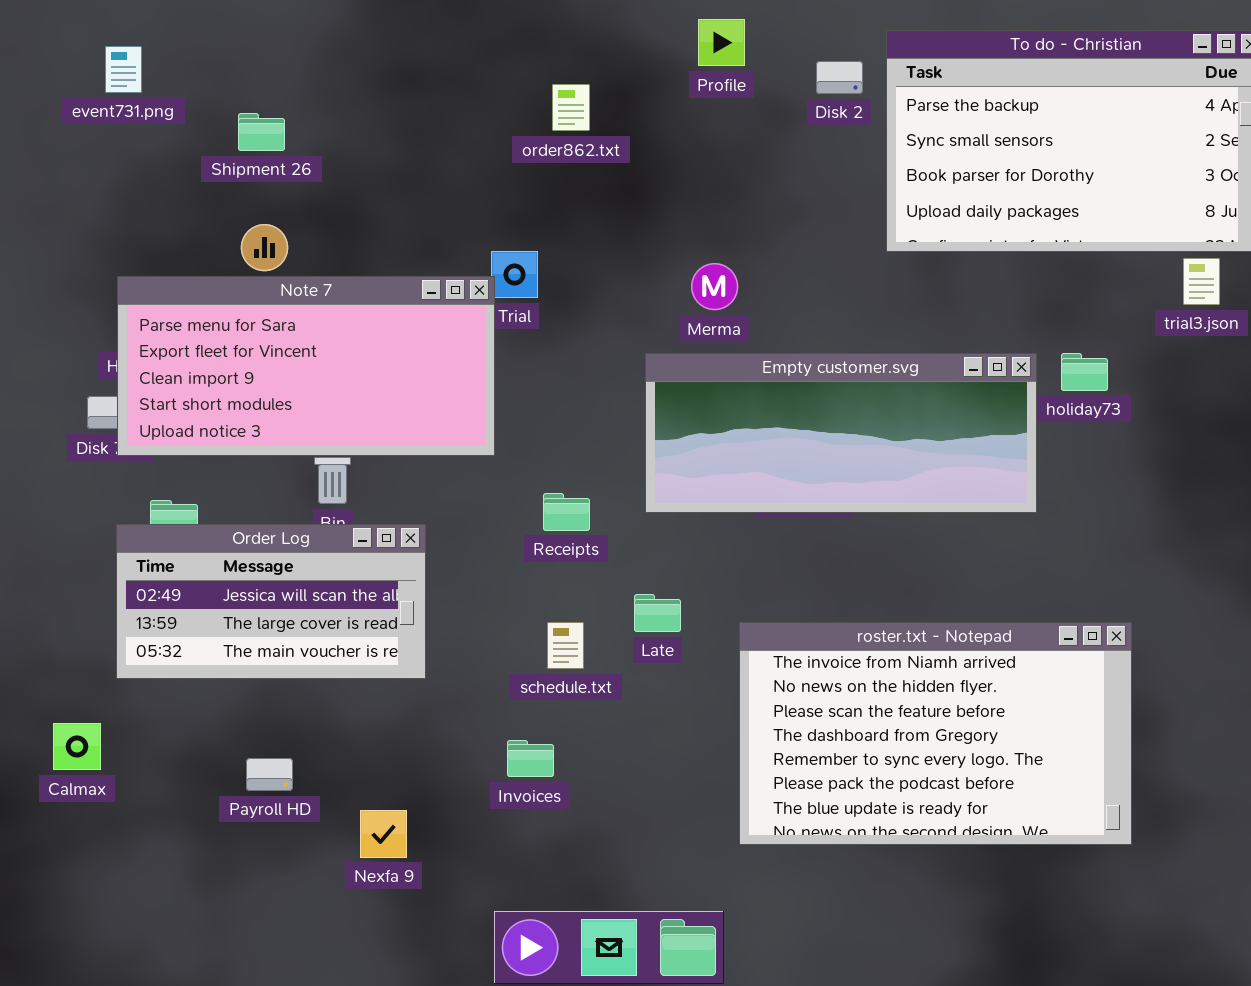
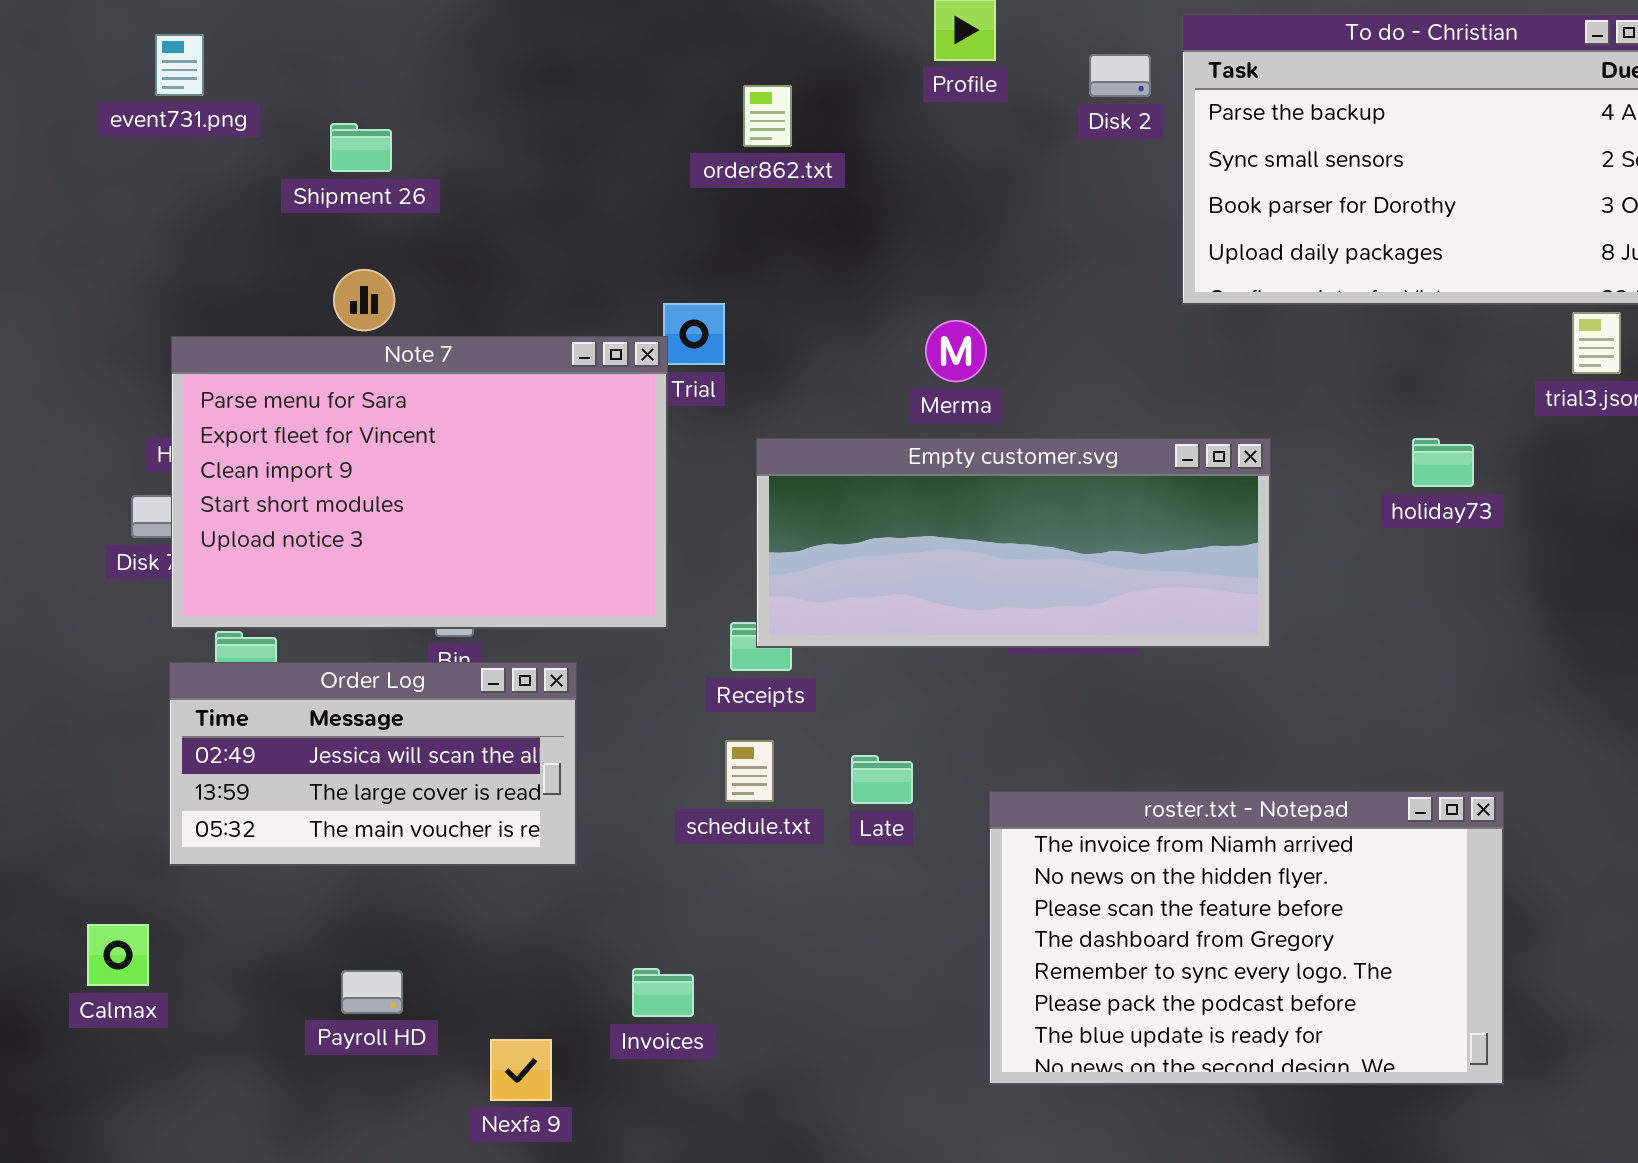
Note 7: [117,276,495,456] -> [171,336,668,629], resized
Empty customer.svg: [645,353,1037,513] -> [756,438,1271,648], moved
schedule.txt: [547,622,584,669] -> [725,740,774,802], moved
Invoices: [507,740,554,777] -> [632,968,694,1017], moved

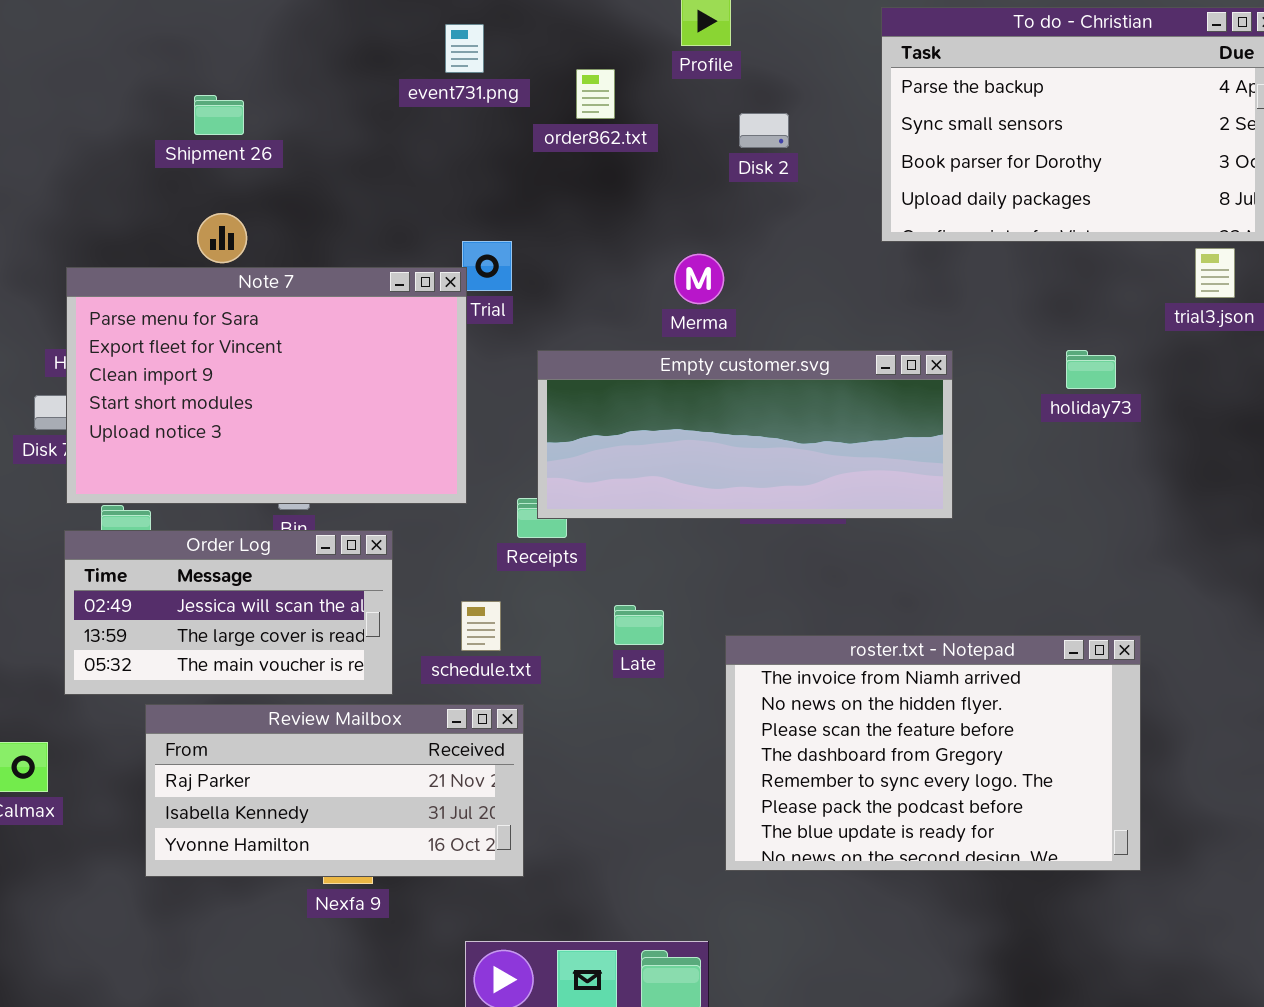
event731.png: [155,34,204,96] -> [445,24,484,73], moved
Disk 2: [1089,54,1151,97] -> [739,113,789,148], moved
order862.txt: [743,85,792,147] -> [576,69,615,119], moved
schedule.txt: [725,740,774,802] -> [461,601,501,651], moved
Review Mailbox: none -> [145,704,524,877], opened

